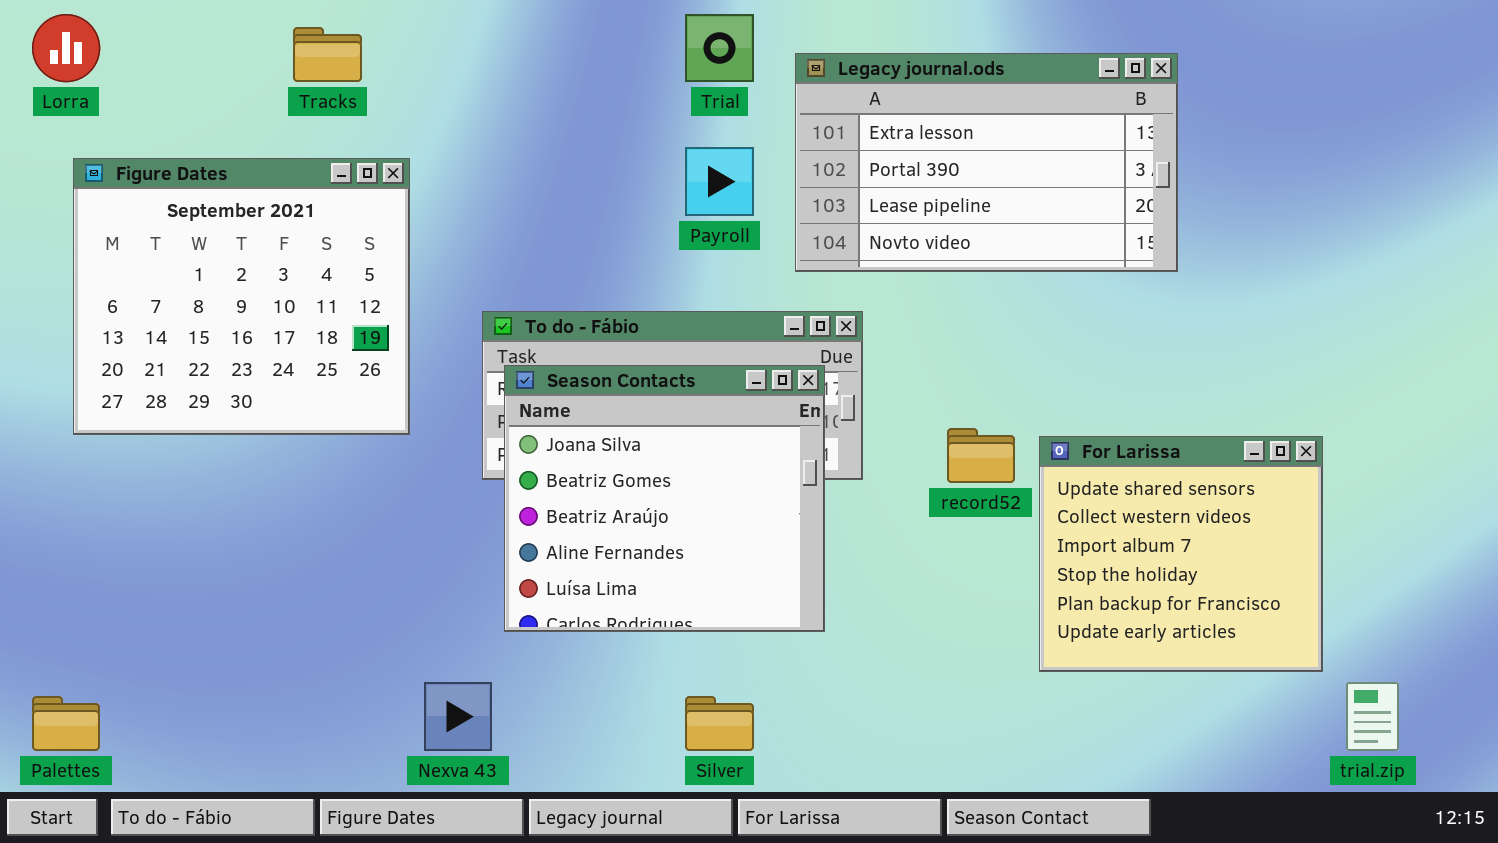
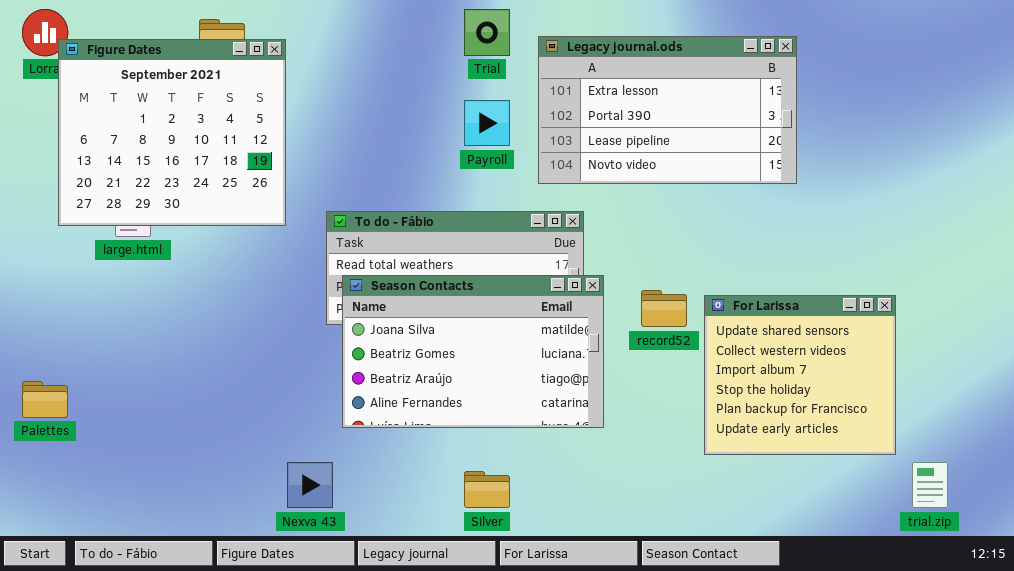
Figure Dates: [73,158,410,435] -> [58,39,286,226], moved
Season Contacts: [504,365,825,632] -> [342,275,604,428], resized
Palettes: [32,696,100,751] -> [22,381,68,418], moved

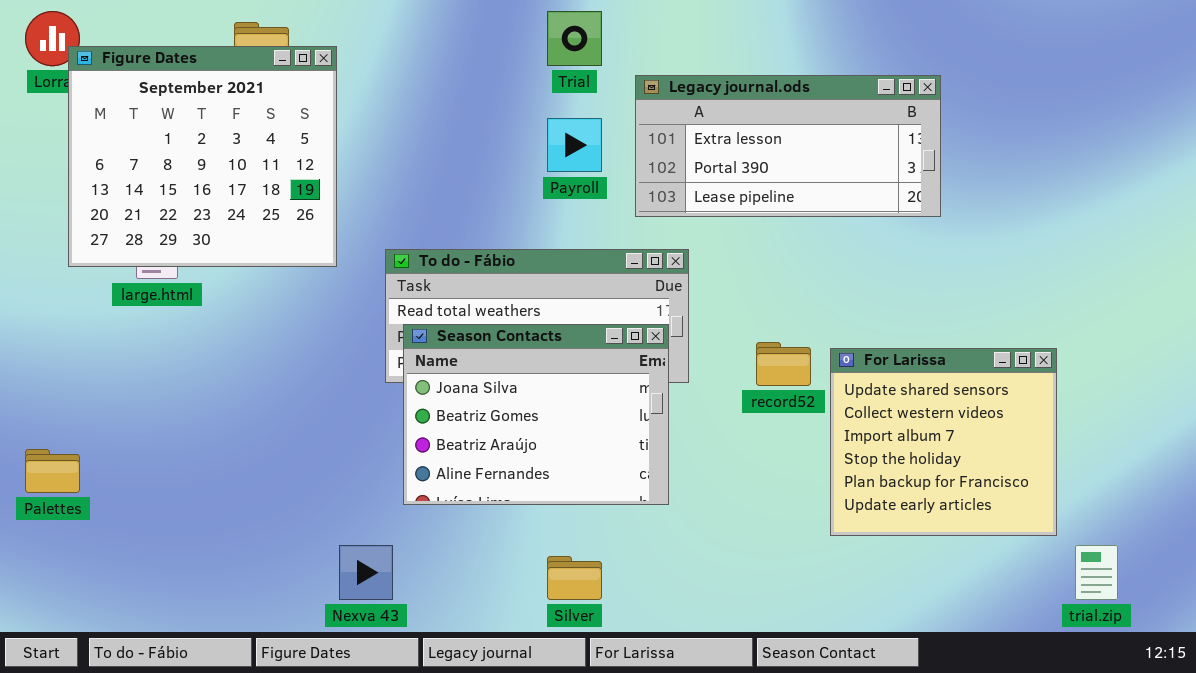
Legacy journal.ods: [538,36,797,184] -> [635,75,941,217], resized
Season Contacts: [342,275,604,428] -> [403,324,669,505], resized

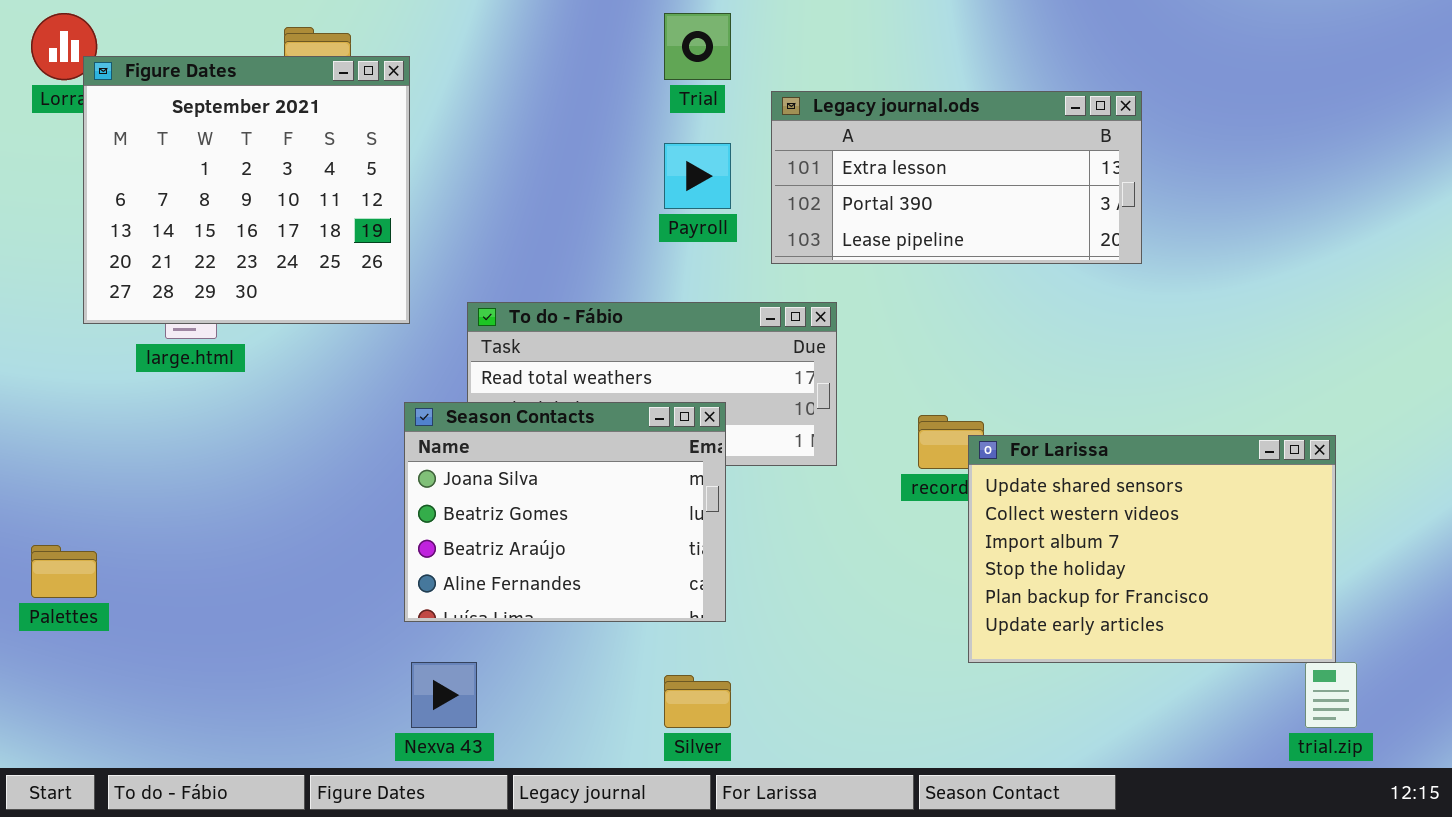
Season Contacts: [403,324,669,505] -> [404,402,726,622], moved
For Larissa: [830,348,1057,536] -> [968,435,1336,663], moved, resized

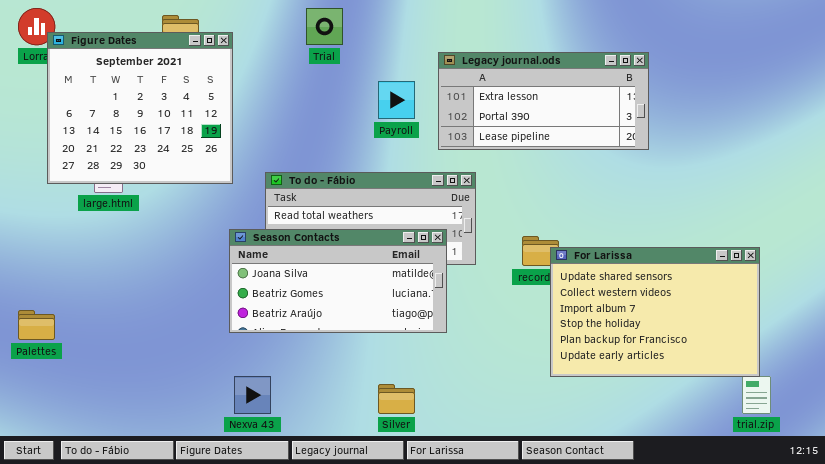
Trial: [664,13,731,80] -> [306,8,343,45], moved
Season Contacts: [404,402,726,622] -> [229,229,447,333], resized

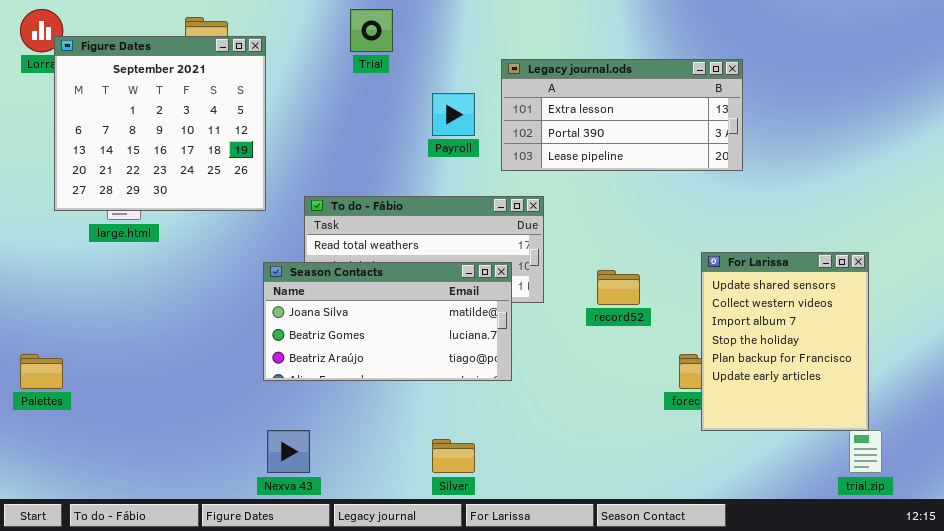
For Larissa: [550,247,760,377] -> [701,252,869,431], resized

